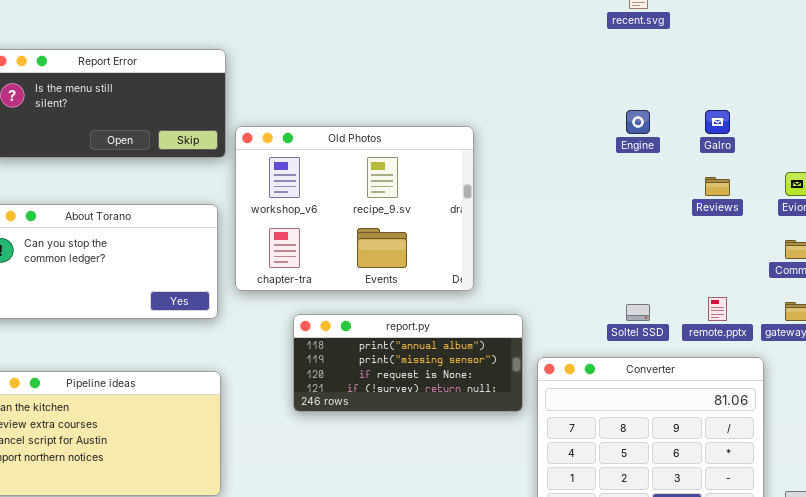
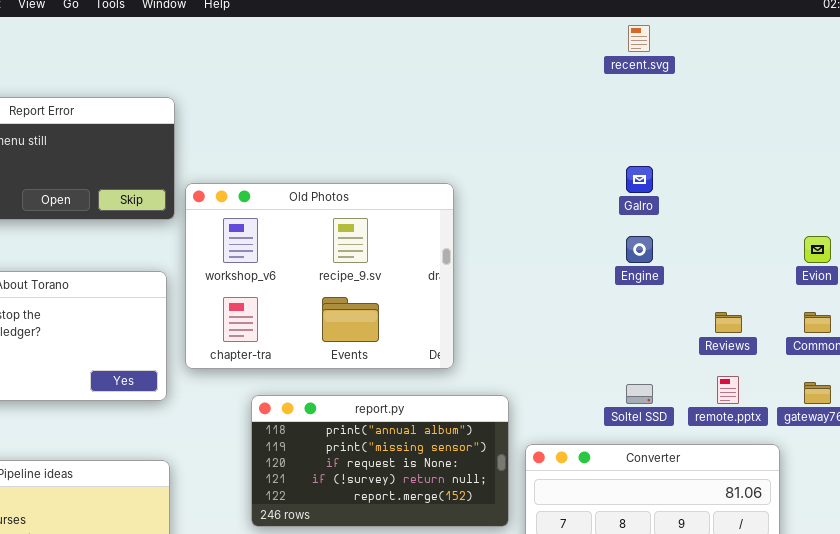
Engine: [626,110,650,134] -> [626,236,653,263], moved
Galro: [705,110,730,134] -> [626,166,653,193], moved
Reviews: [705,177,730,196] -> [715,312,742,333], moved
report.py: [293,314,523,412] -> [251,395,509,527], resized

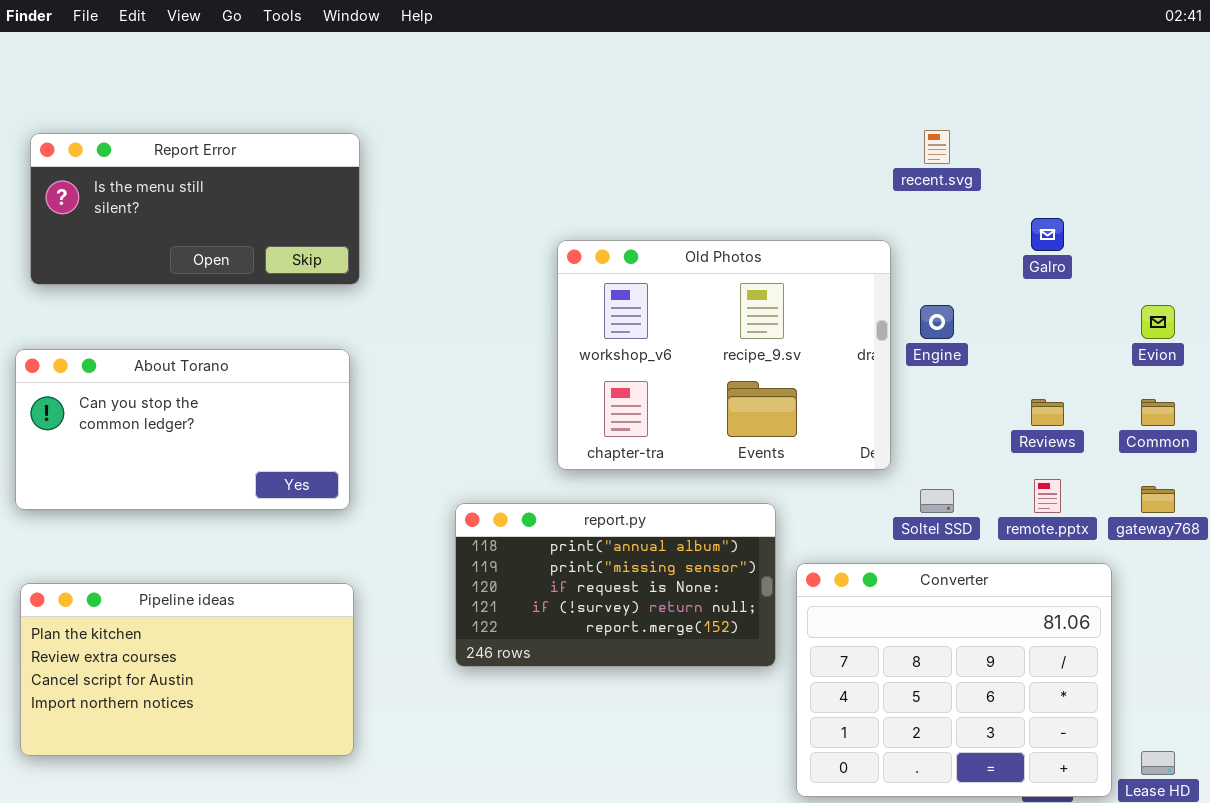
recent.svg: [628,25,650,52] -> [924,130,950,164], moved
Galro: [626,166,653,193] -> [1031,218,1064,251], moved
Old Photos: [185,183,454,369] -> [557,240,891,470], moved

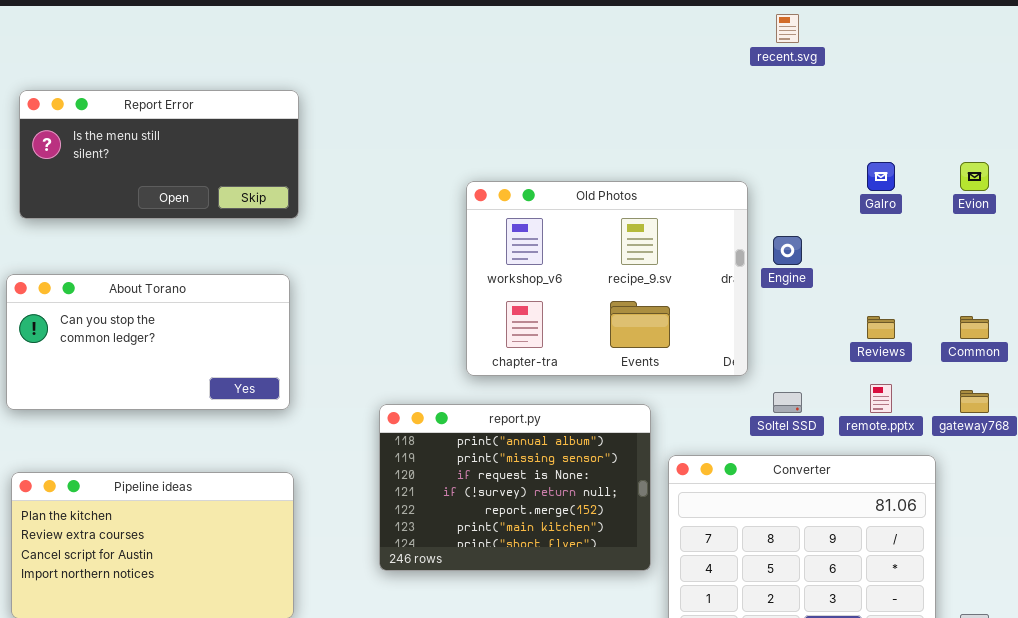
recent.svg: [924,130,950,164] -> [776,14,799,43], moved
Evion: [1141,305,1175,339] -> [960,162,989,191], moved
report.py: [455,503,776,667] -> [379,404,651,571], resized

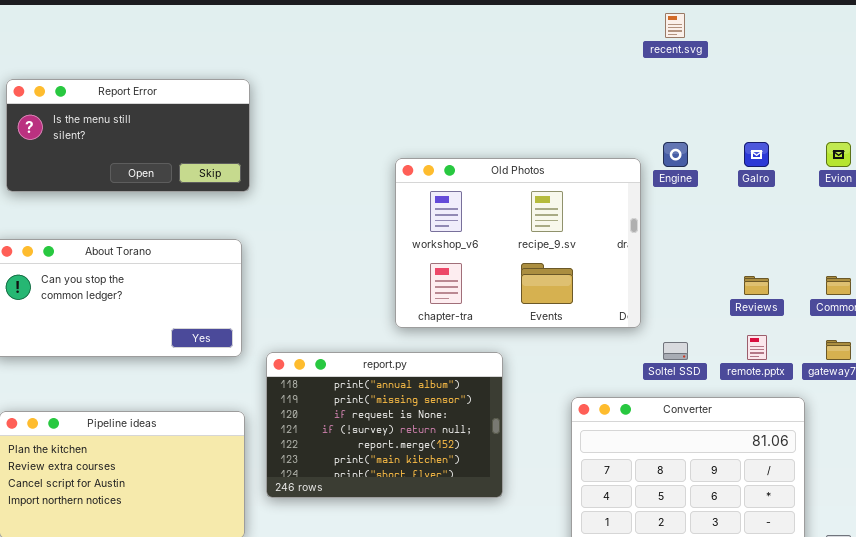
Engine: [773,236,802,265] -> [663,142,688,167], moved
report.py: [379,404,651,571] -> [266,352,503,498], moved

